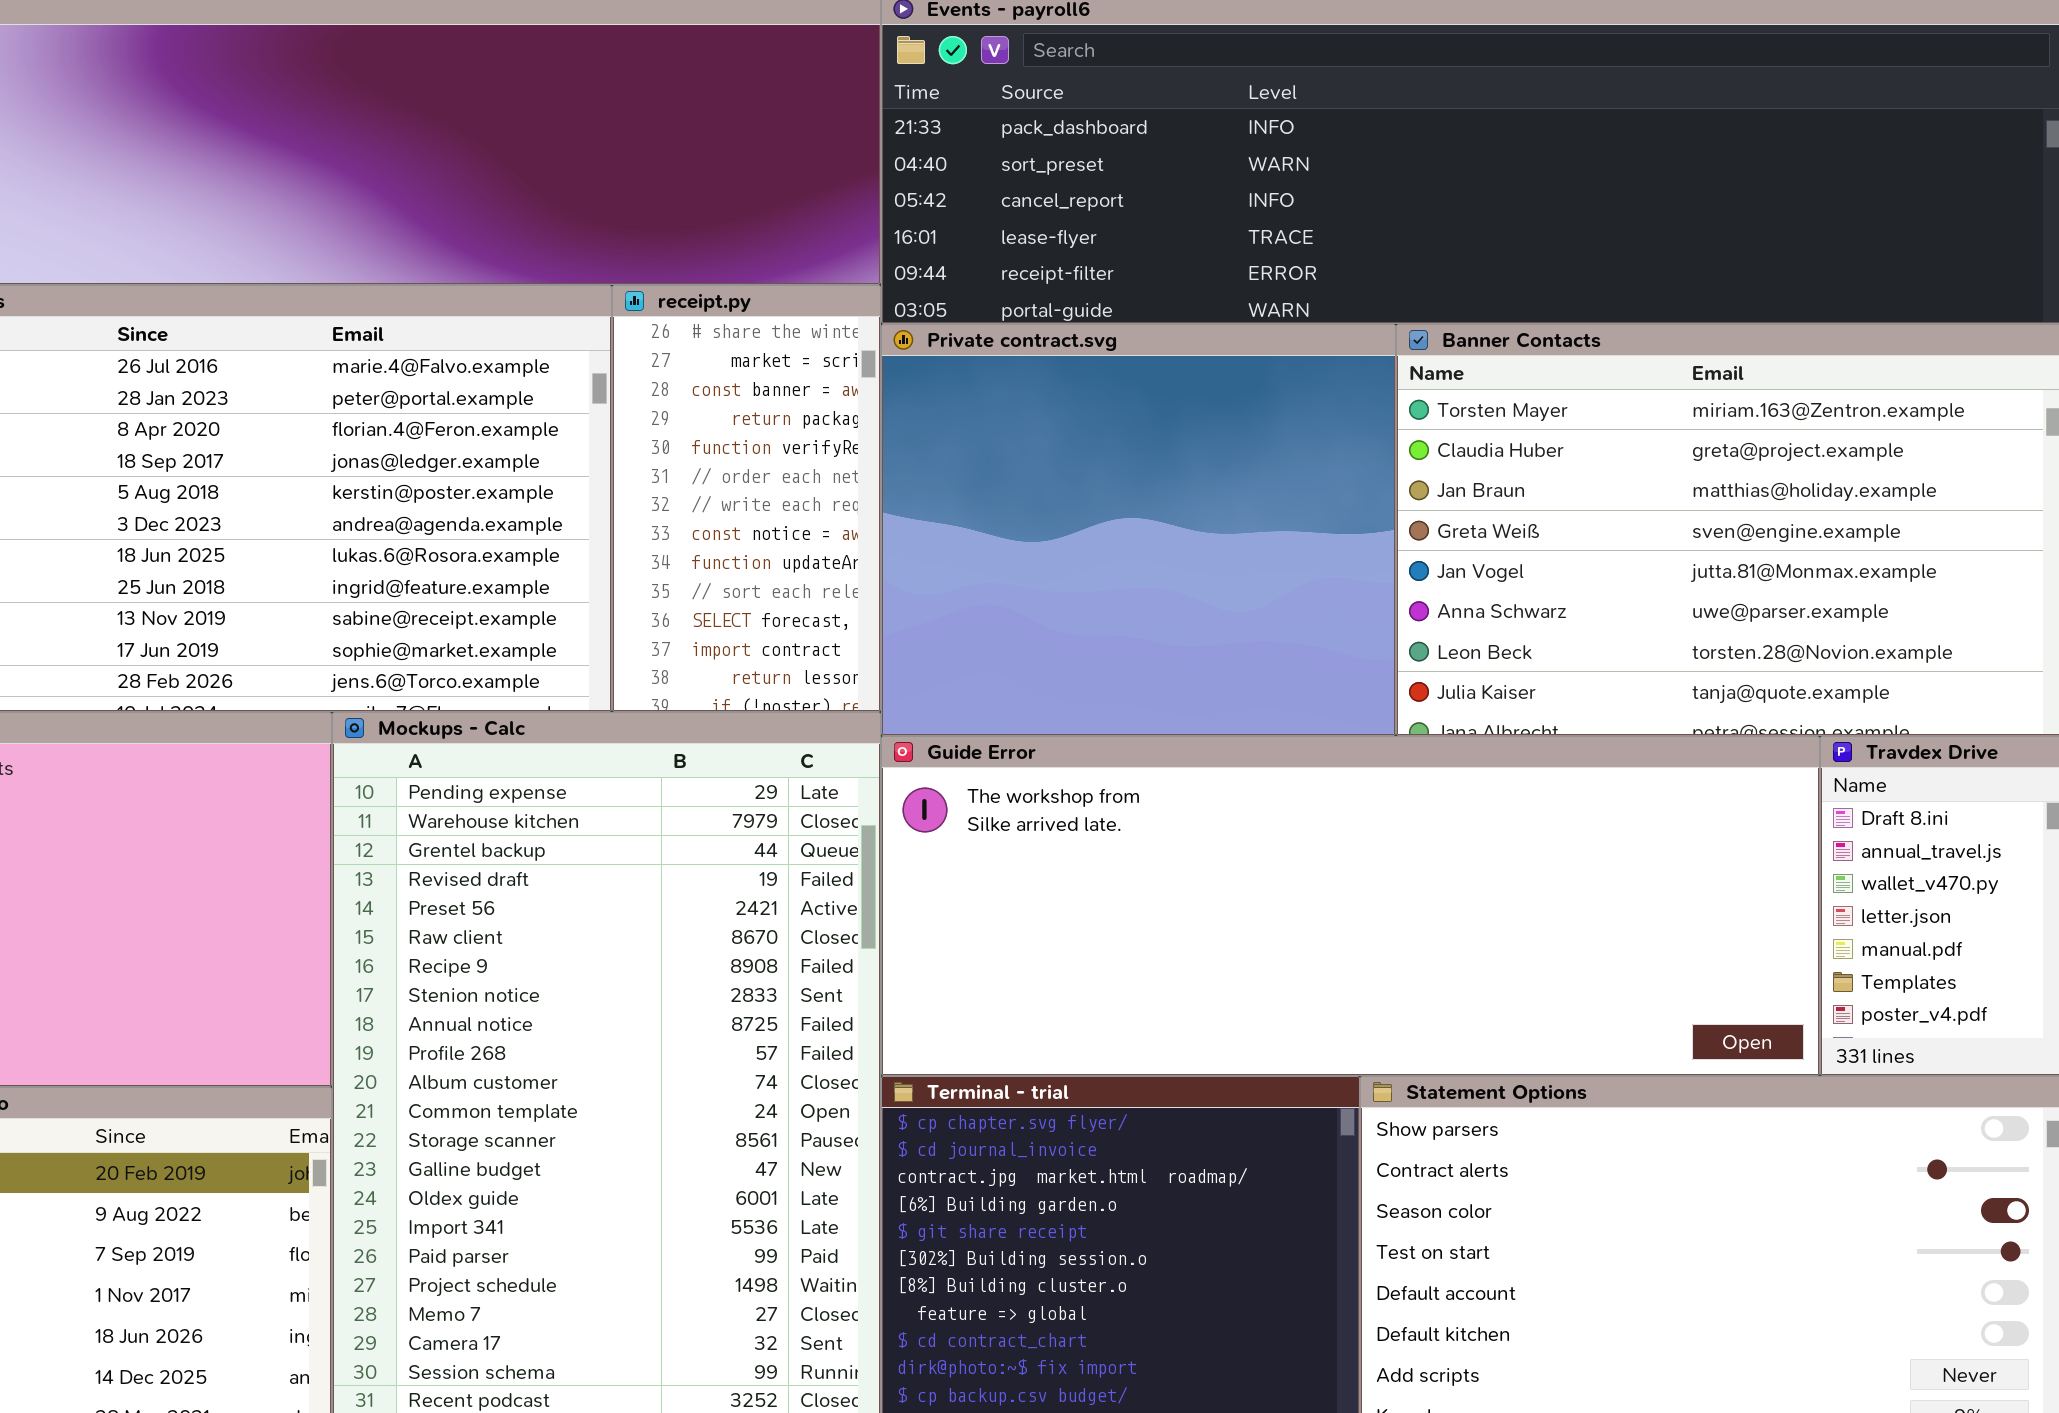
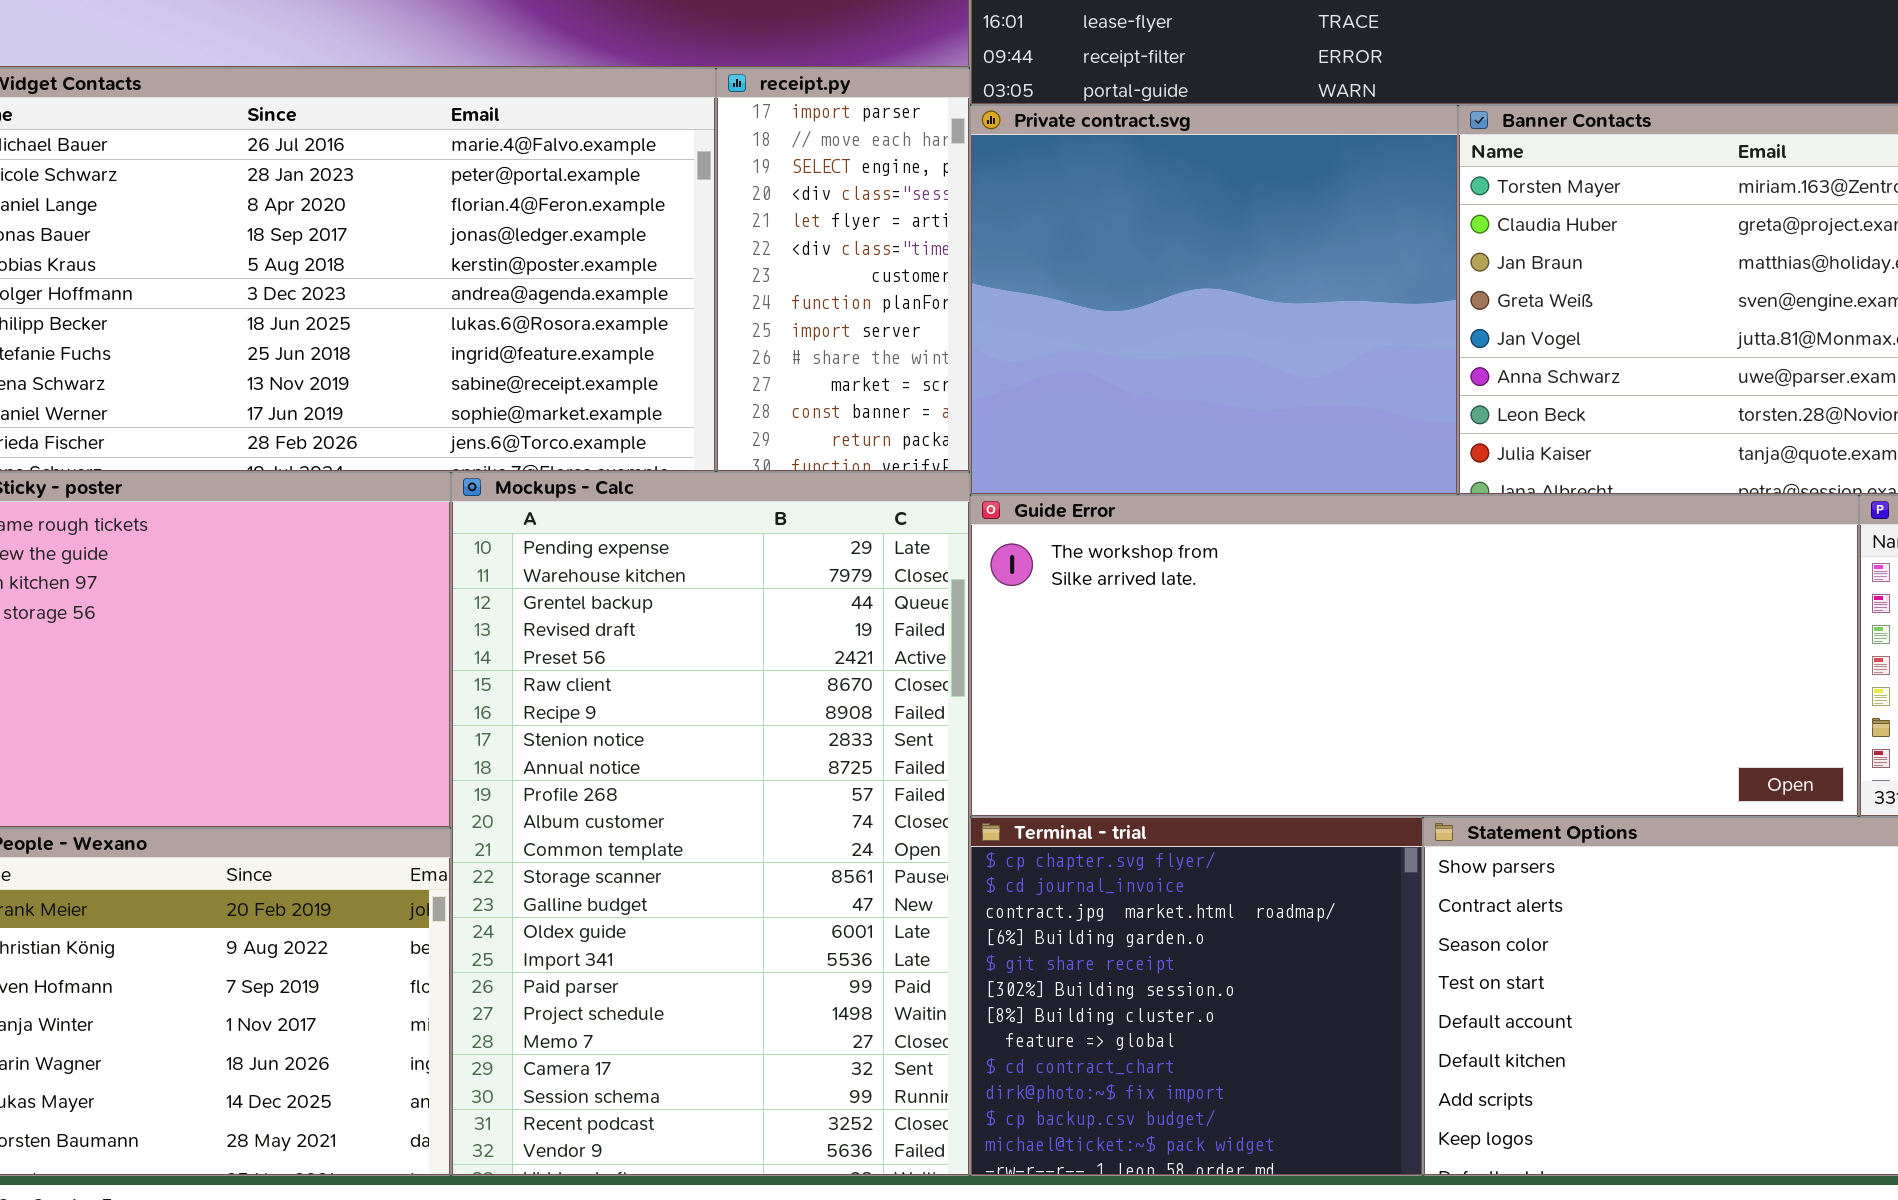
receipt.py: [612,285,881,712] -> [716,68,970,472], scrolled up 9 rows

